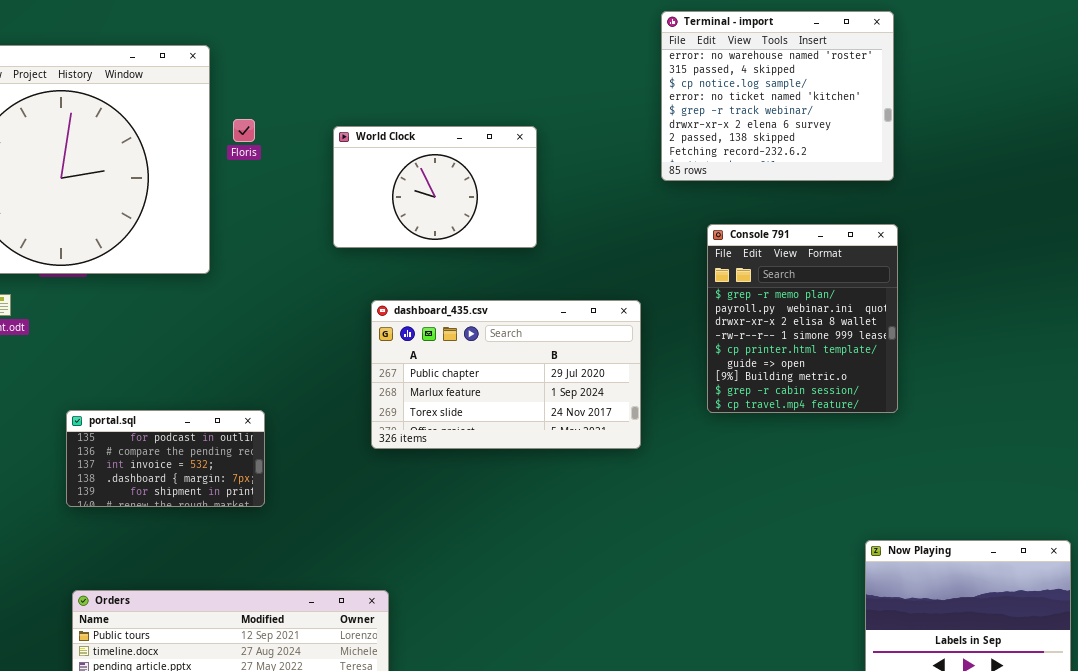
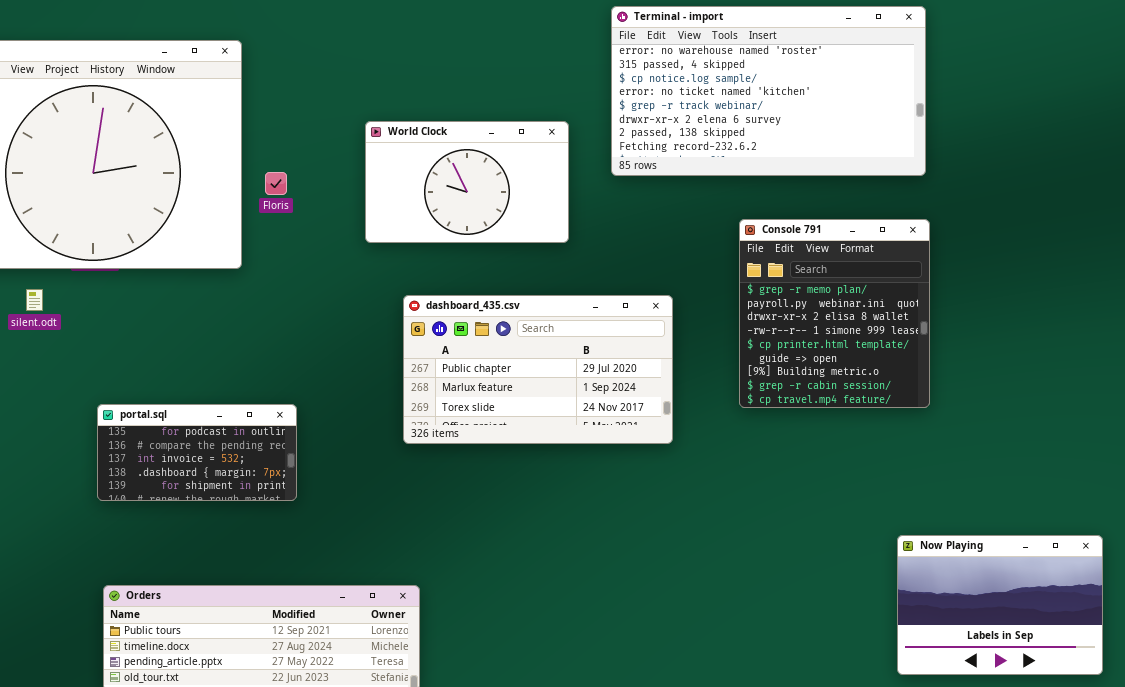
Terminal - import: [661,11,894,181] -> [611,6,926,176], resized
Floris: [233,119,255,142] -> [265,172,287,195], moved

